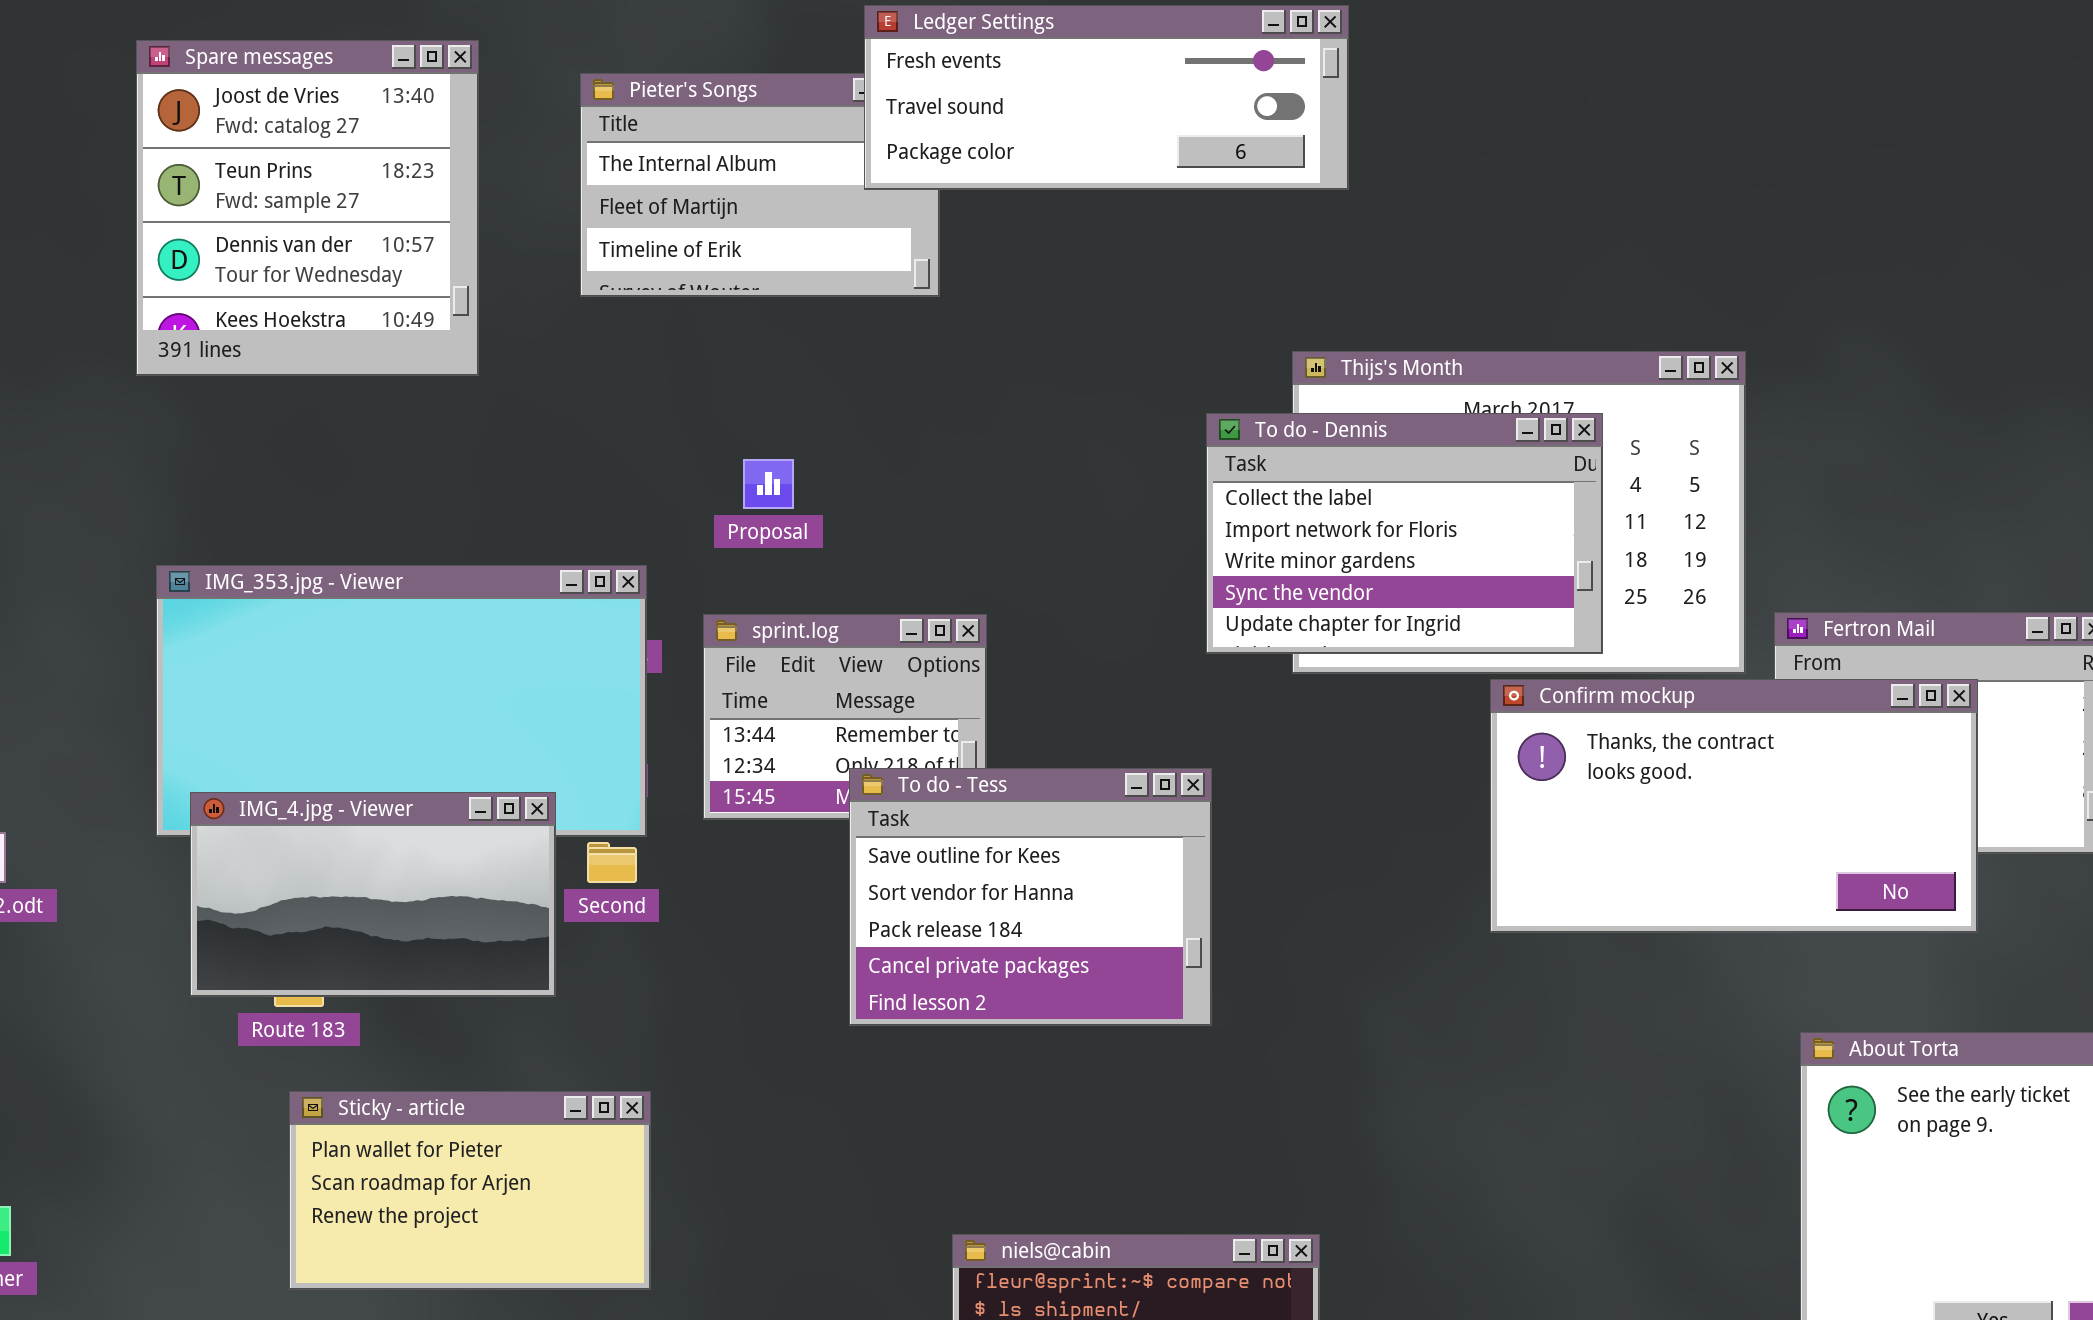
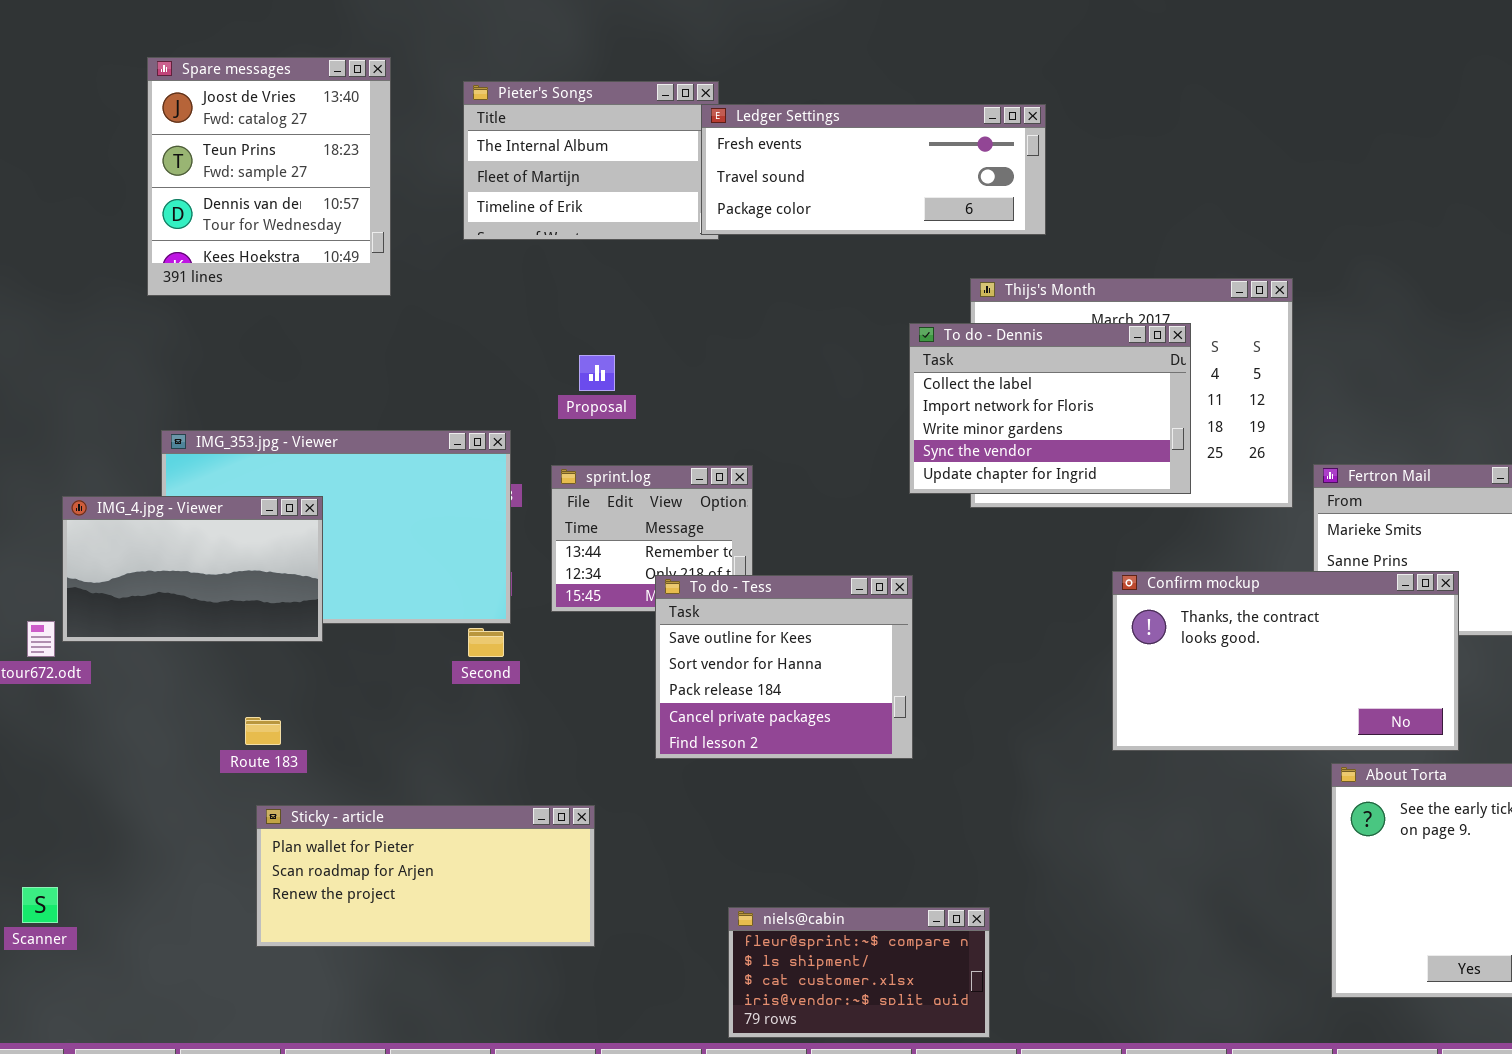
Ledger Settings: [864,5,1349,190] -> [701,104,1046,235], moved
Confirm mockup: [1490,679,1978,933] -> [1112,571,1459,751], moved
IMG_4.jpg - Viewer: [190,792,556,997] -> [62,496,323,642], moved
Sticky - article: [289,1091,651,1290] -> [256,805,595,947], resized

